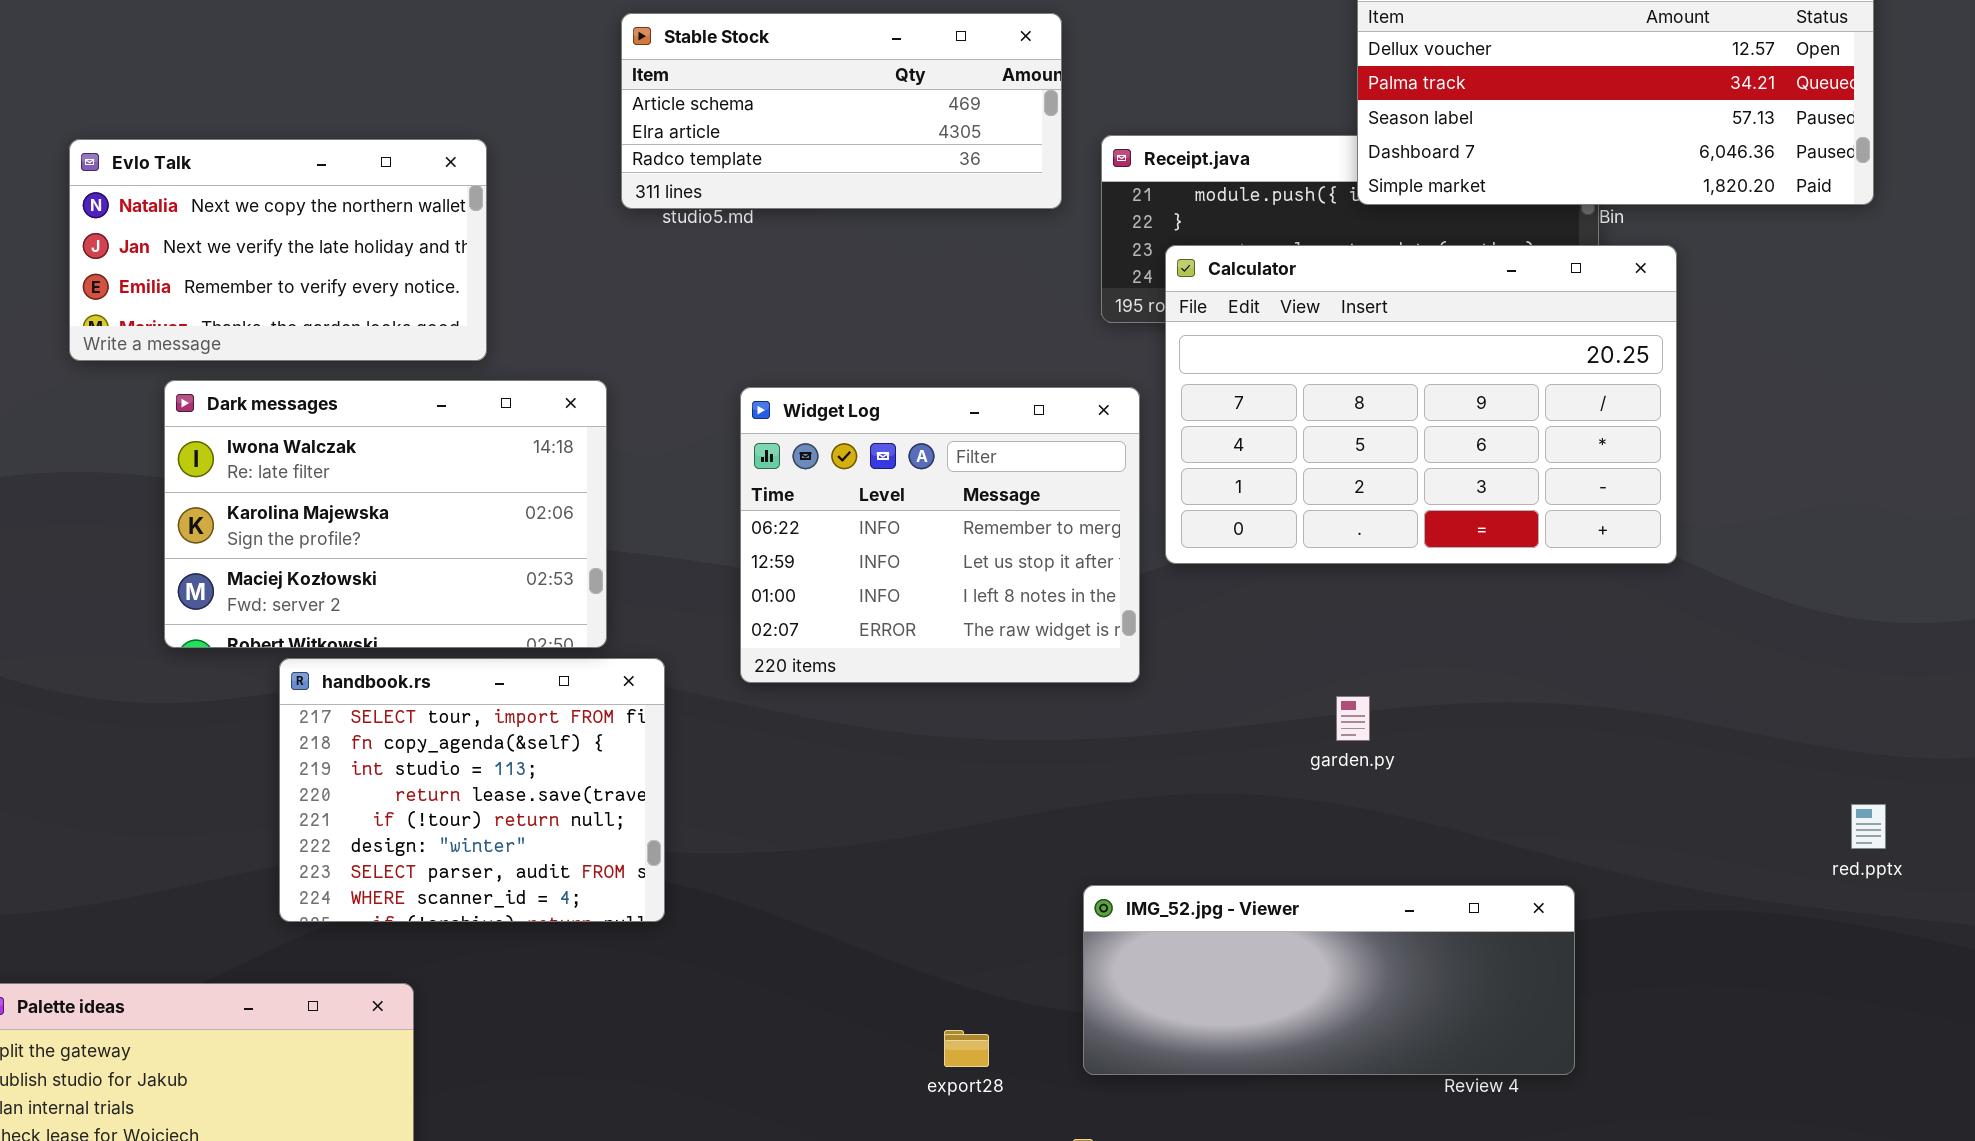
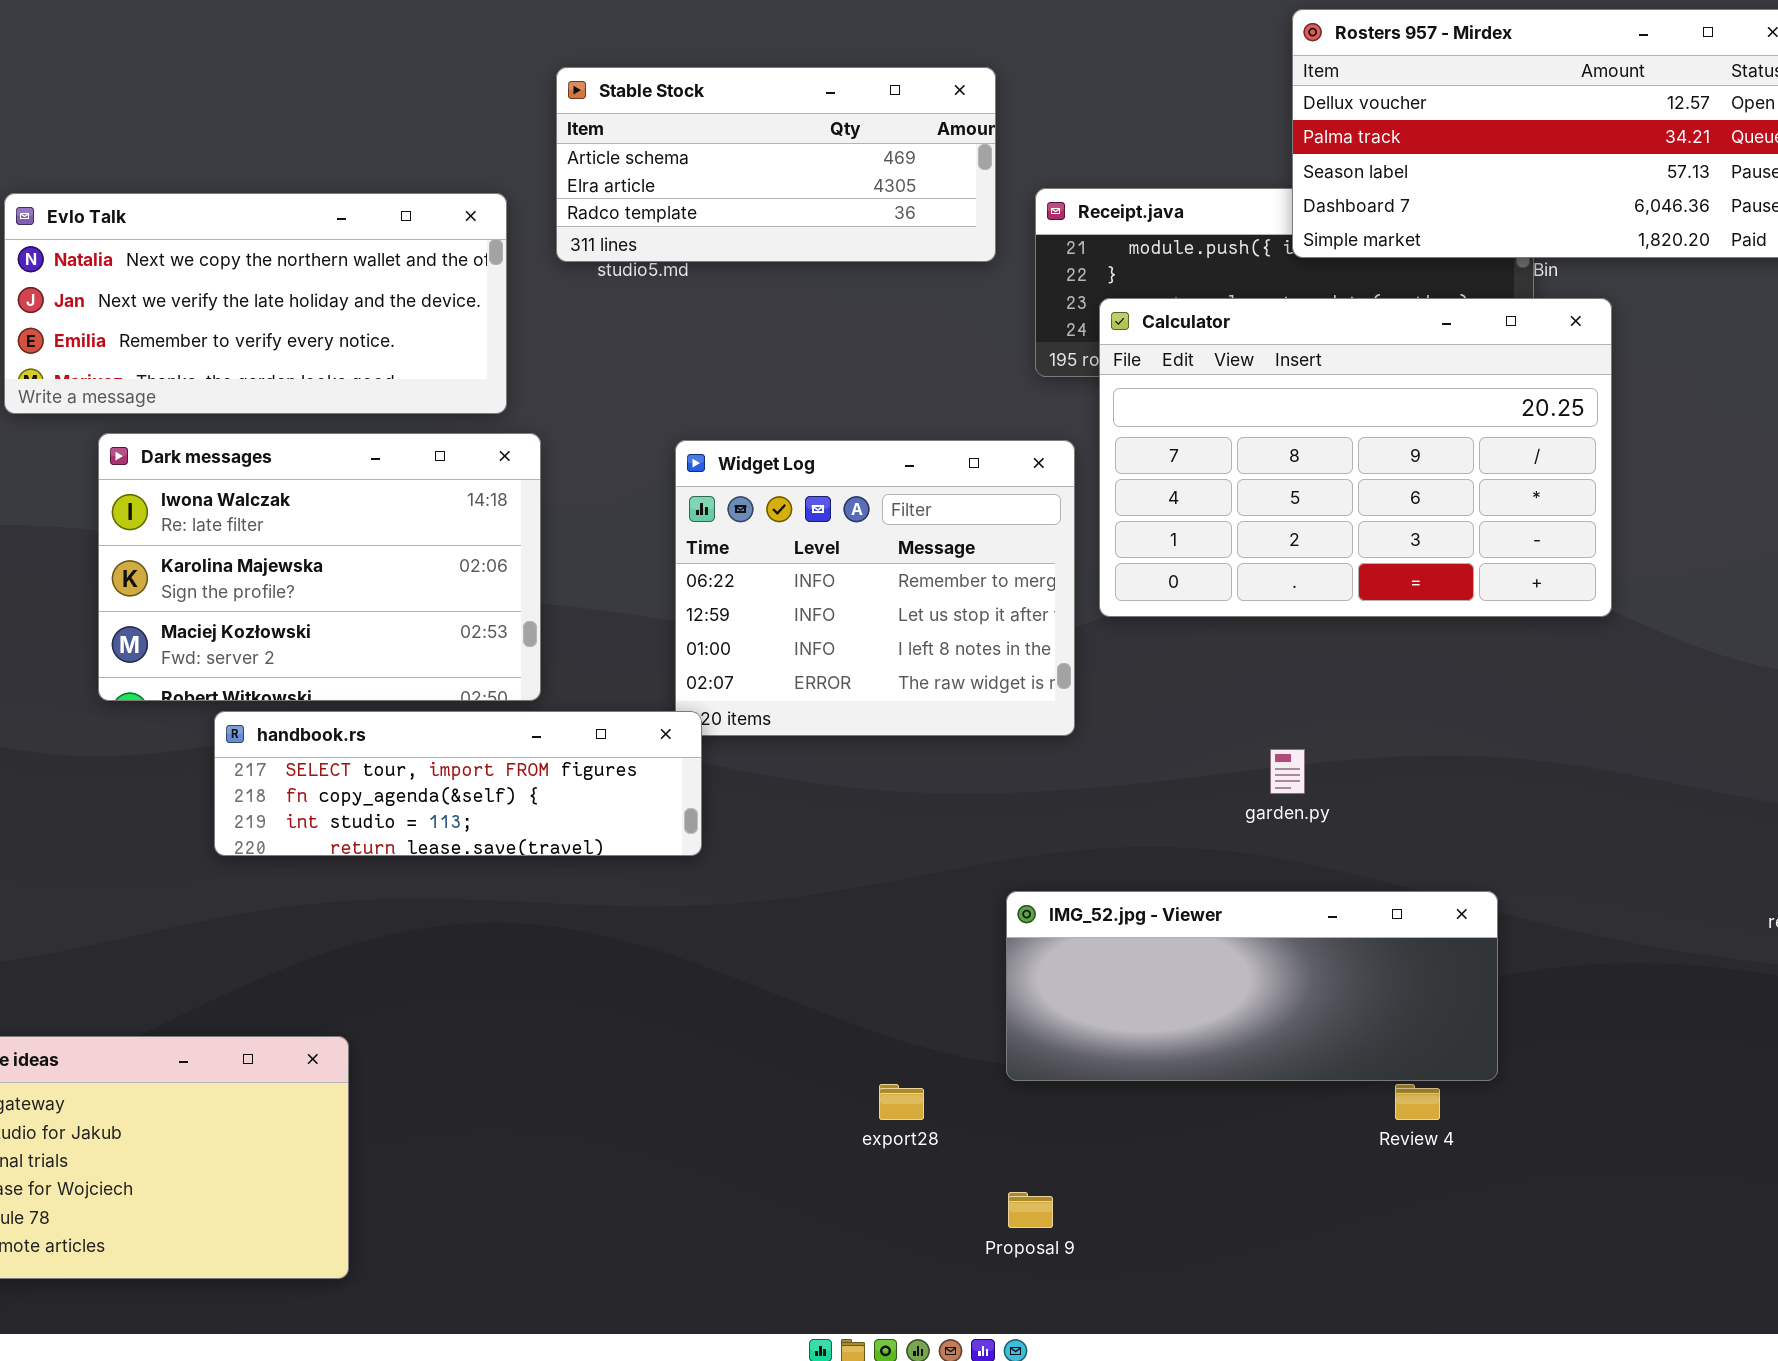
Evlo Talk: [69,139,487,361] -> [4,193,507,414], resized
handbook.rs: [279,658,665,922] -> [214,711,702,856], resized
IMG_52.jpg - Viewer: [1083,885,1575,1075] -> [1006,891,1498,1081], moved

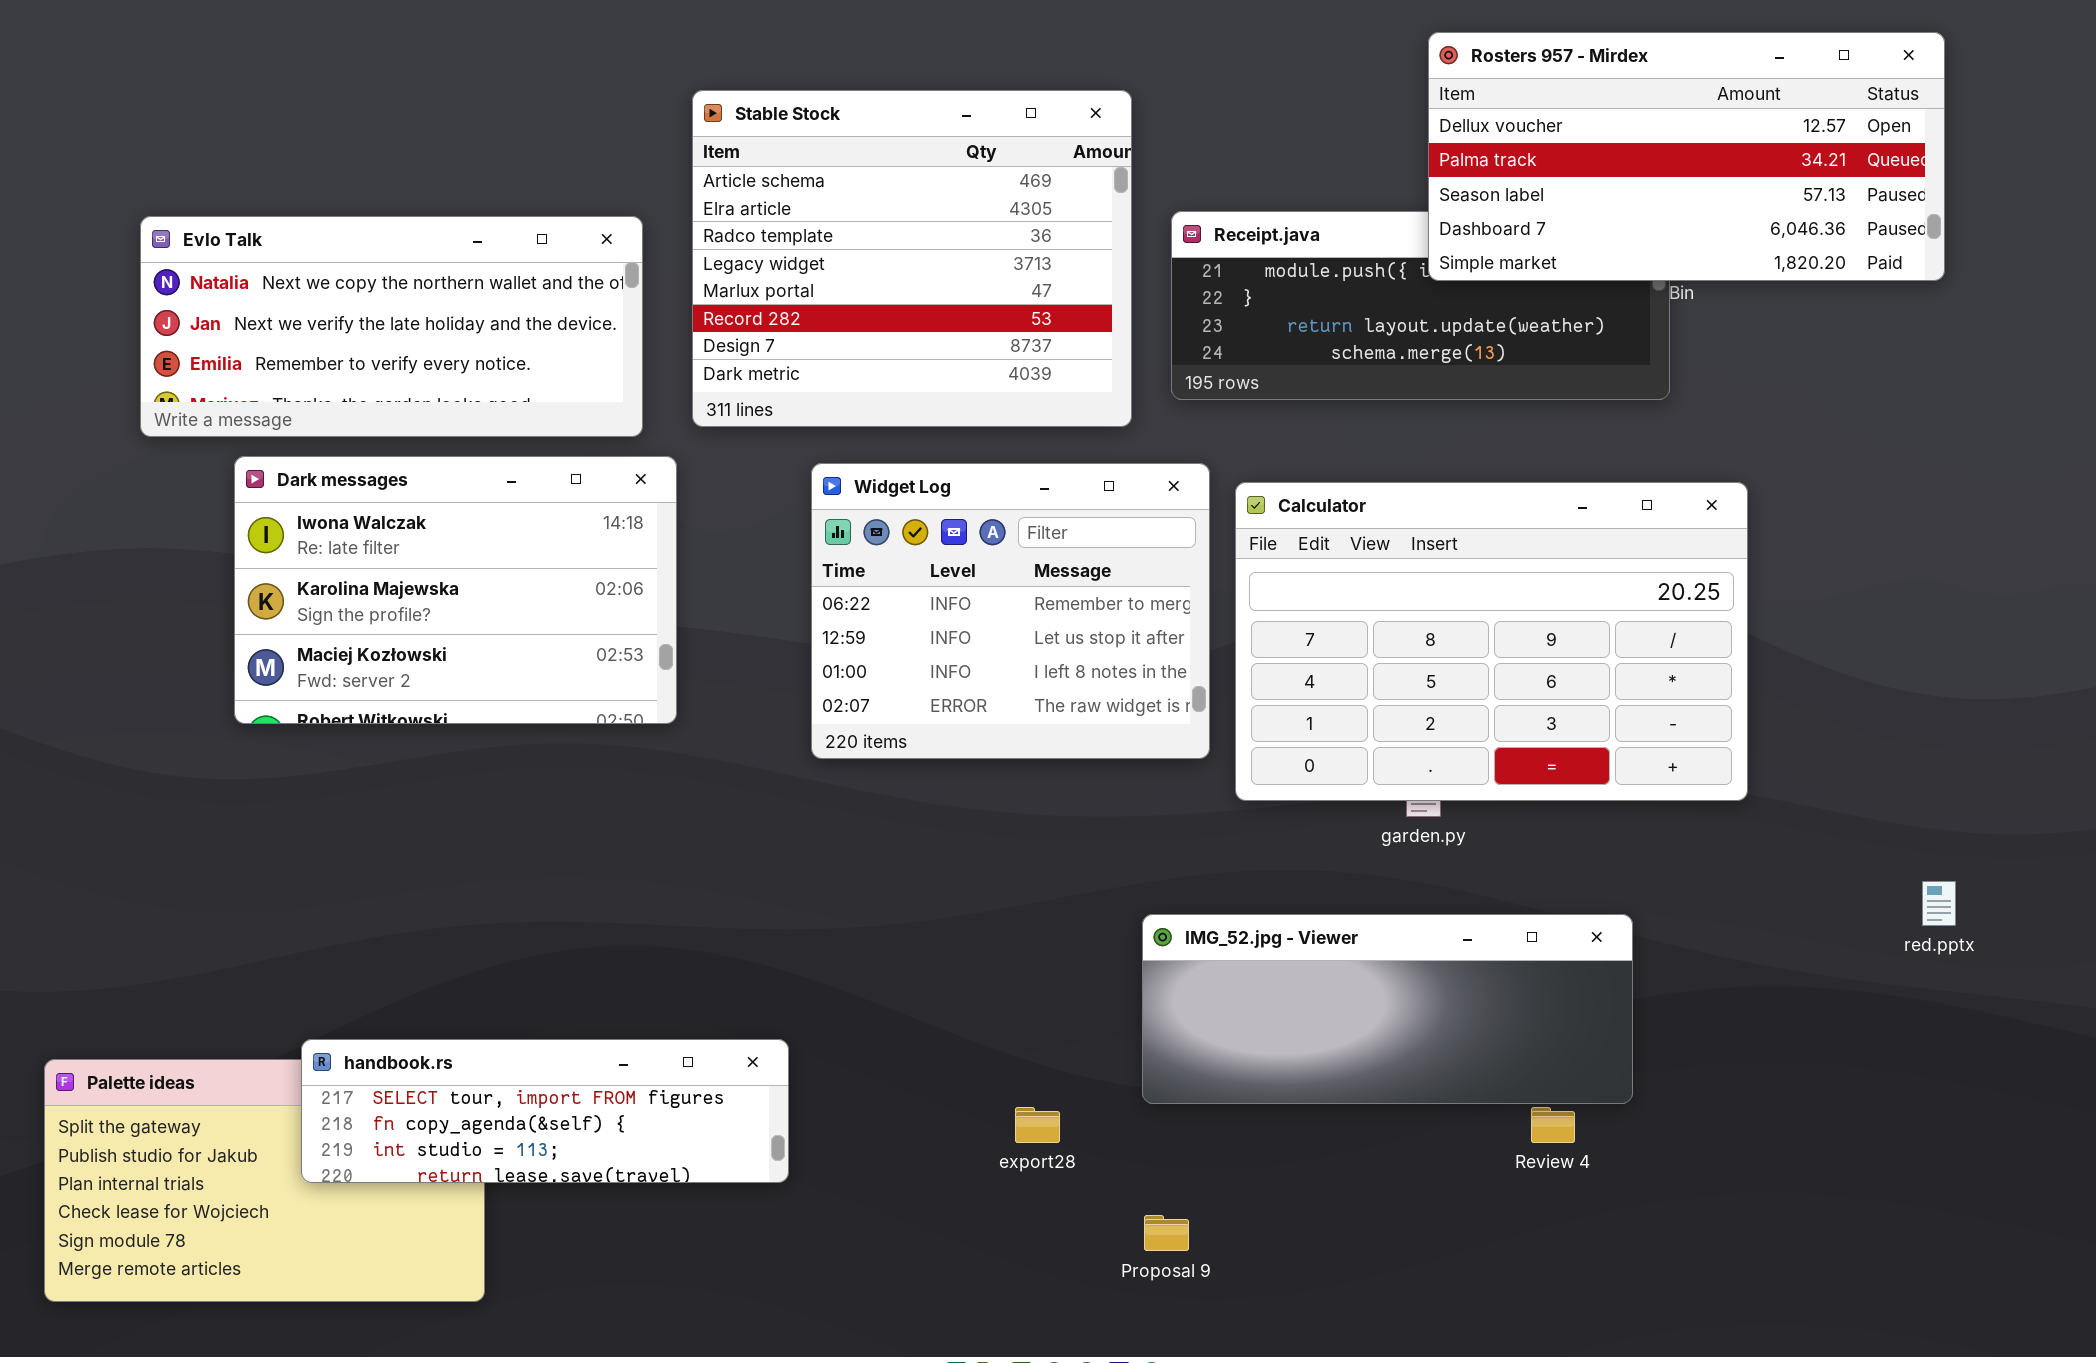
Stable Stock: [556,67,996,262] -> [692,90,1132,427], resized
Calculator: [1099,298,1612,617] -> [1235,482,1748,801], moved
handbook.rs: [214,711,702,856] -> [301,1039,789,1183], moved

